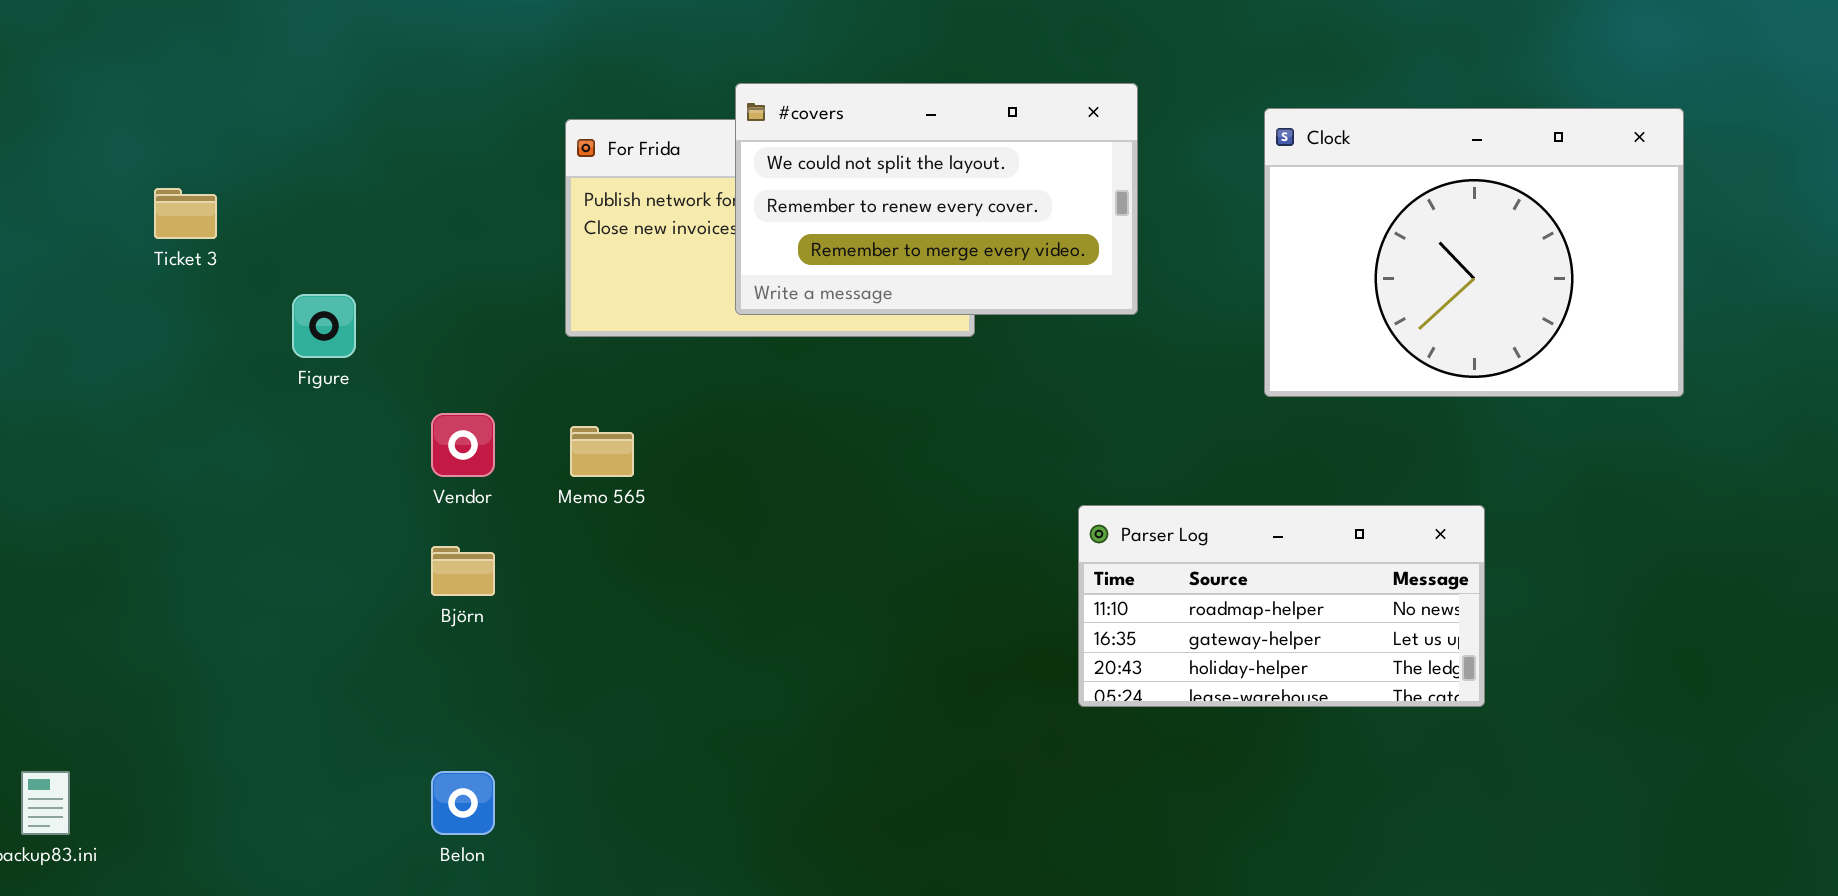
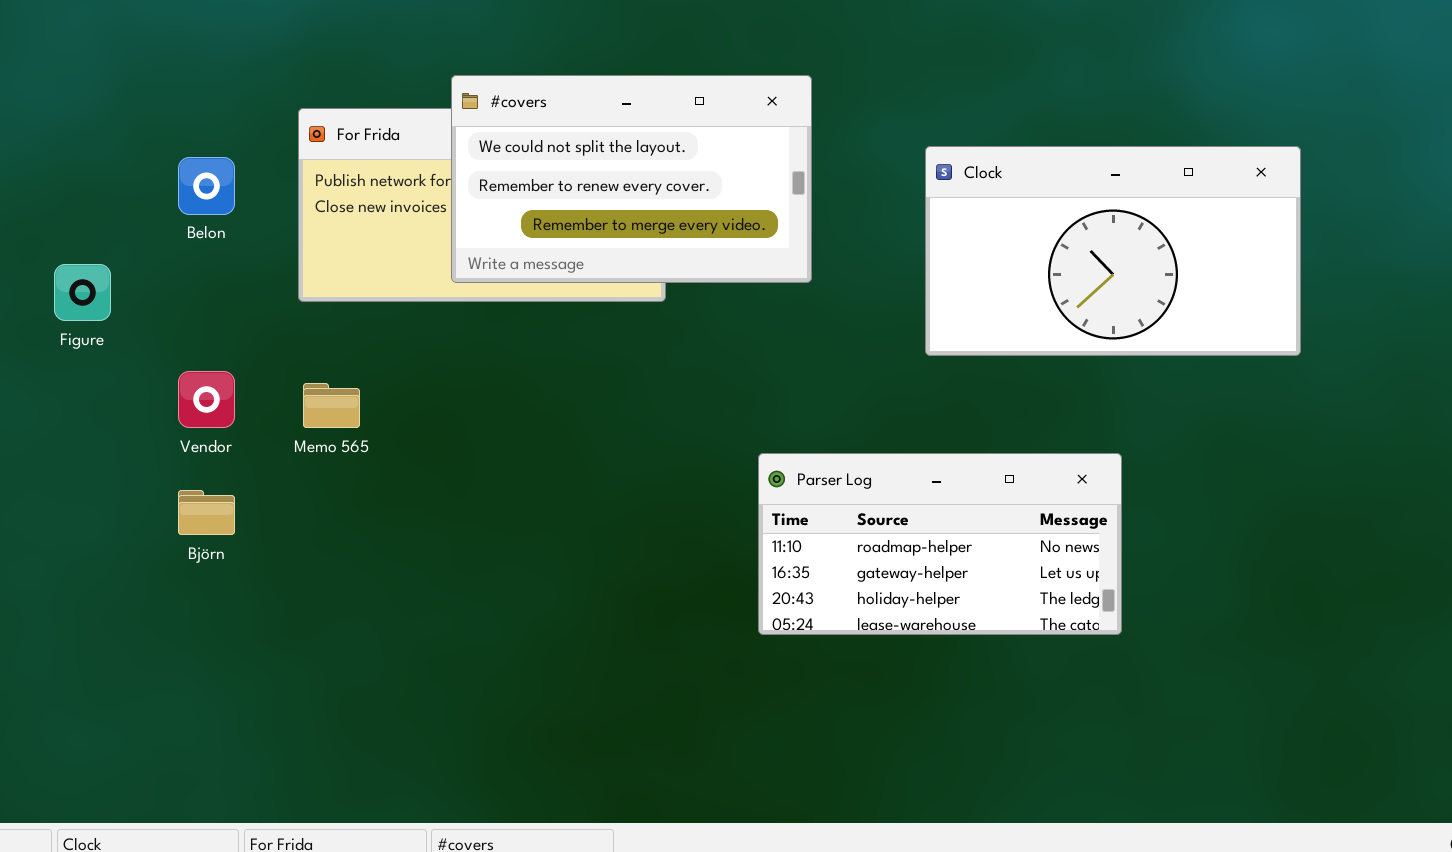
Clock: [1264,108,1684,397] -> [925,146,1301,356], resized
Belon: [431,771,495,835] -> [178,157,235,215], moved

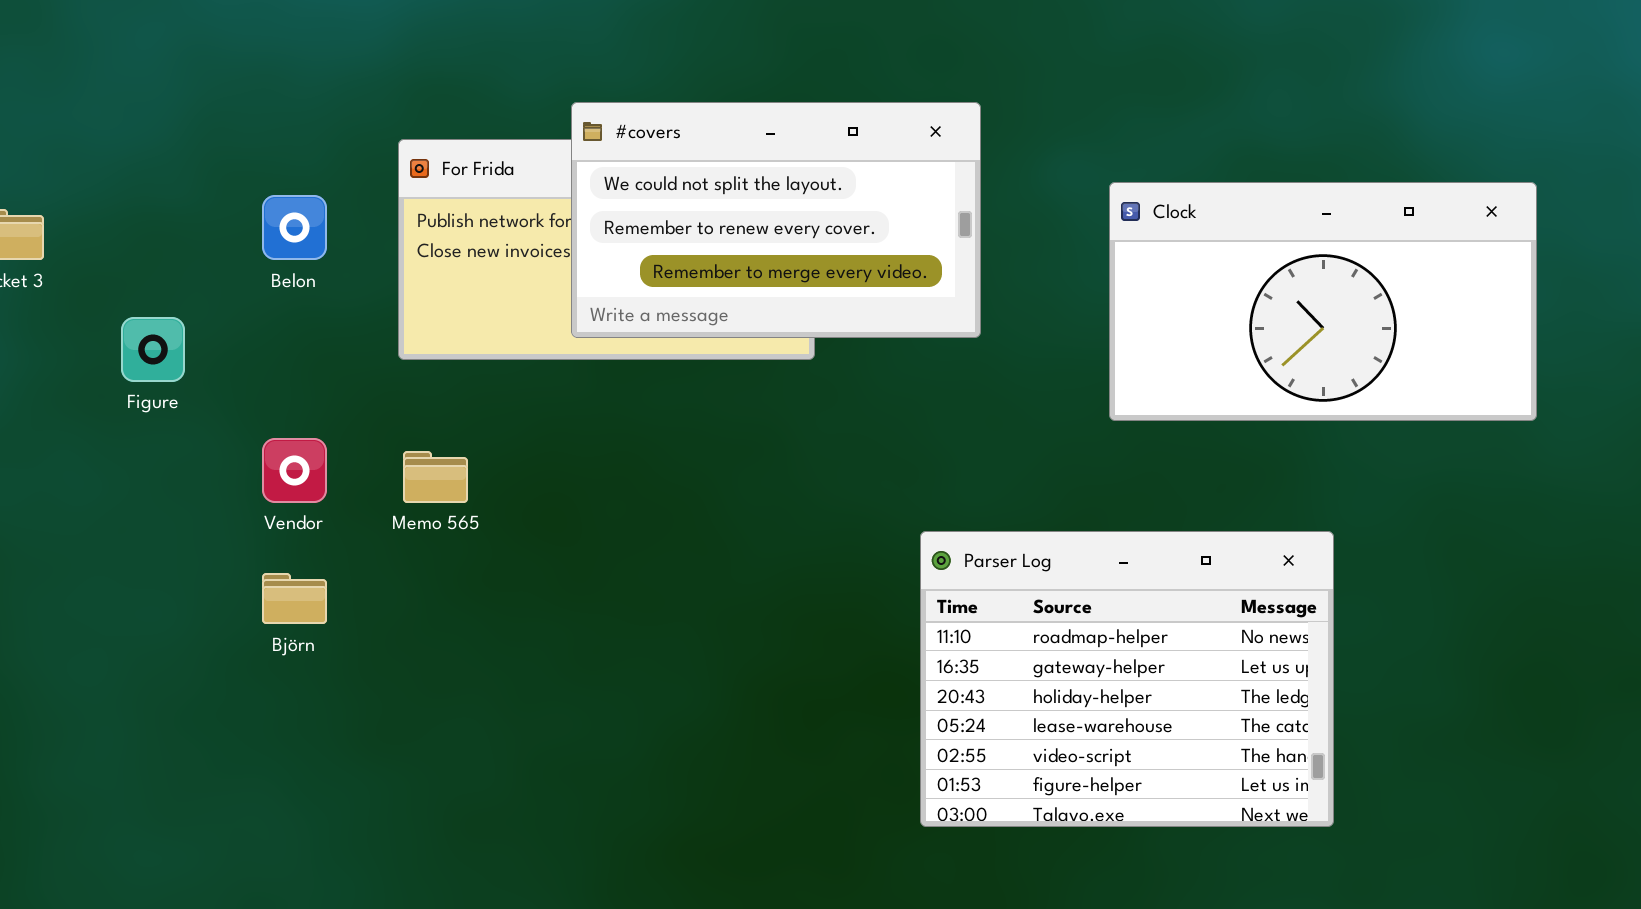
Parser Log: [758,453,1122,635] -> [920,531,1334,827], resized

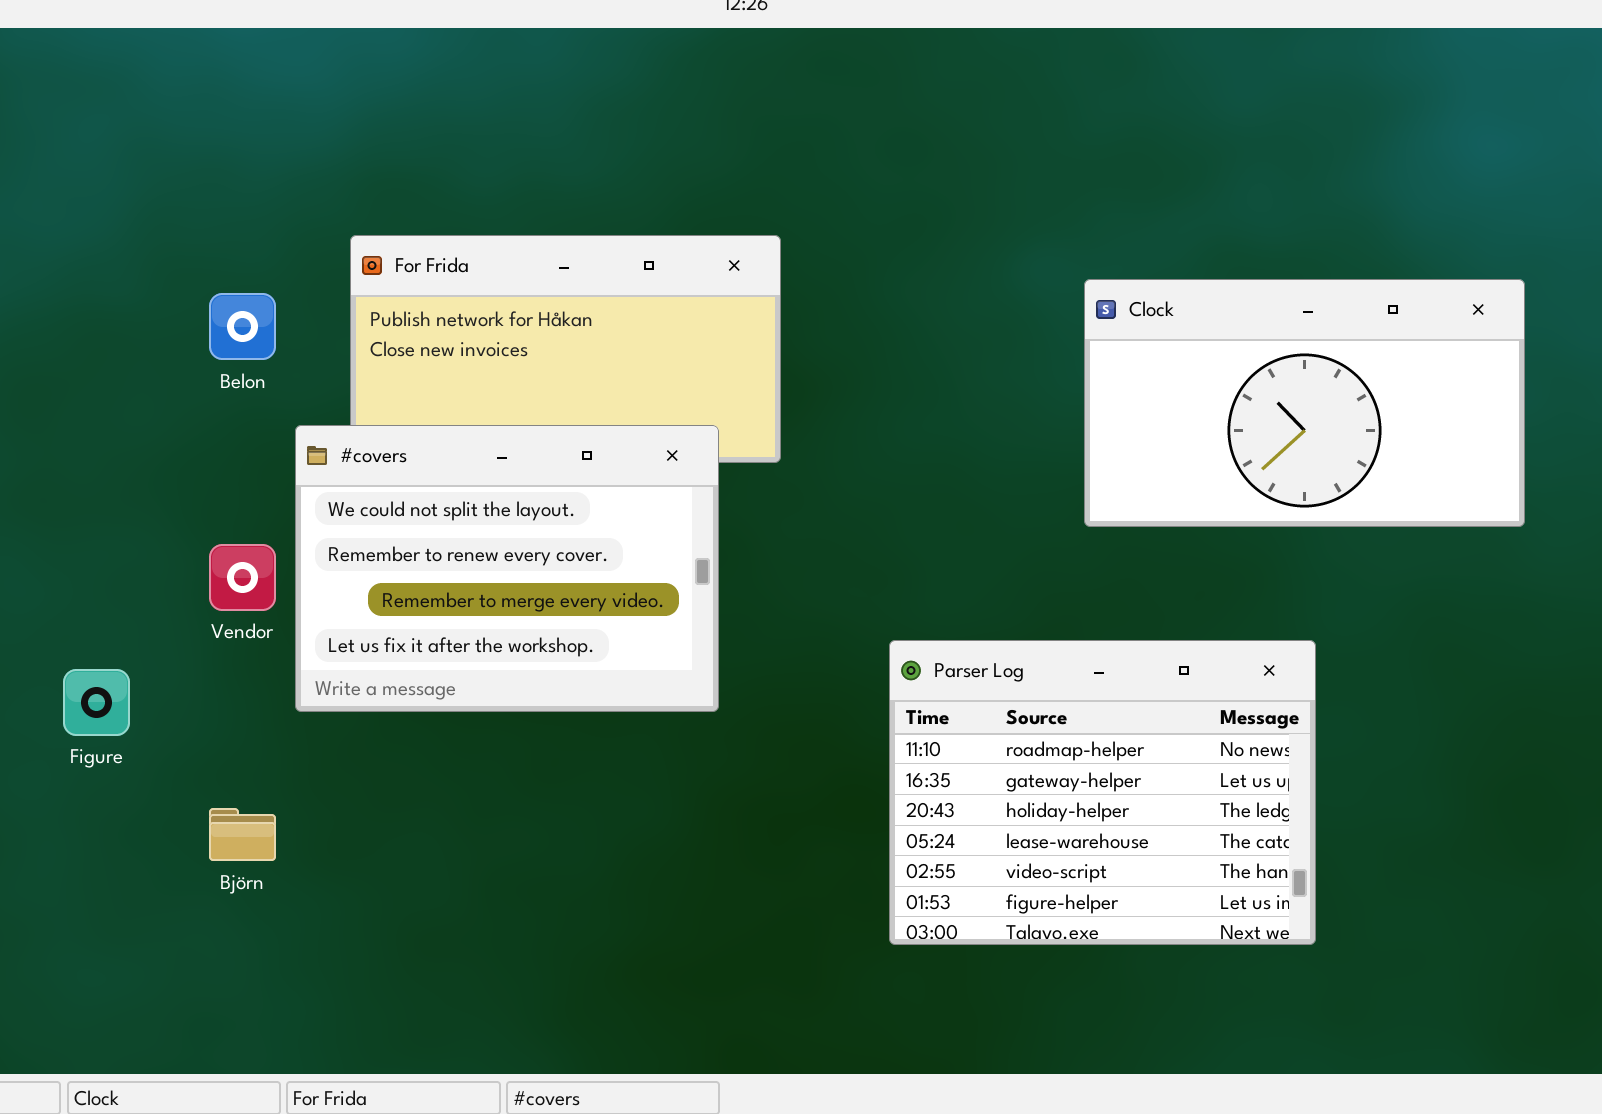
#covers: [571,102,981,338] -> [295,425,719,712], moved, resized
Figure: [121,317,185,382] -> [63,669,130,736], moved
Björn: [262,573,327,624] -> [209,808,276,861], moved

